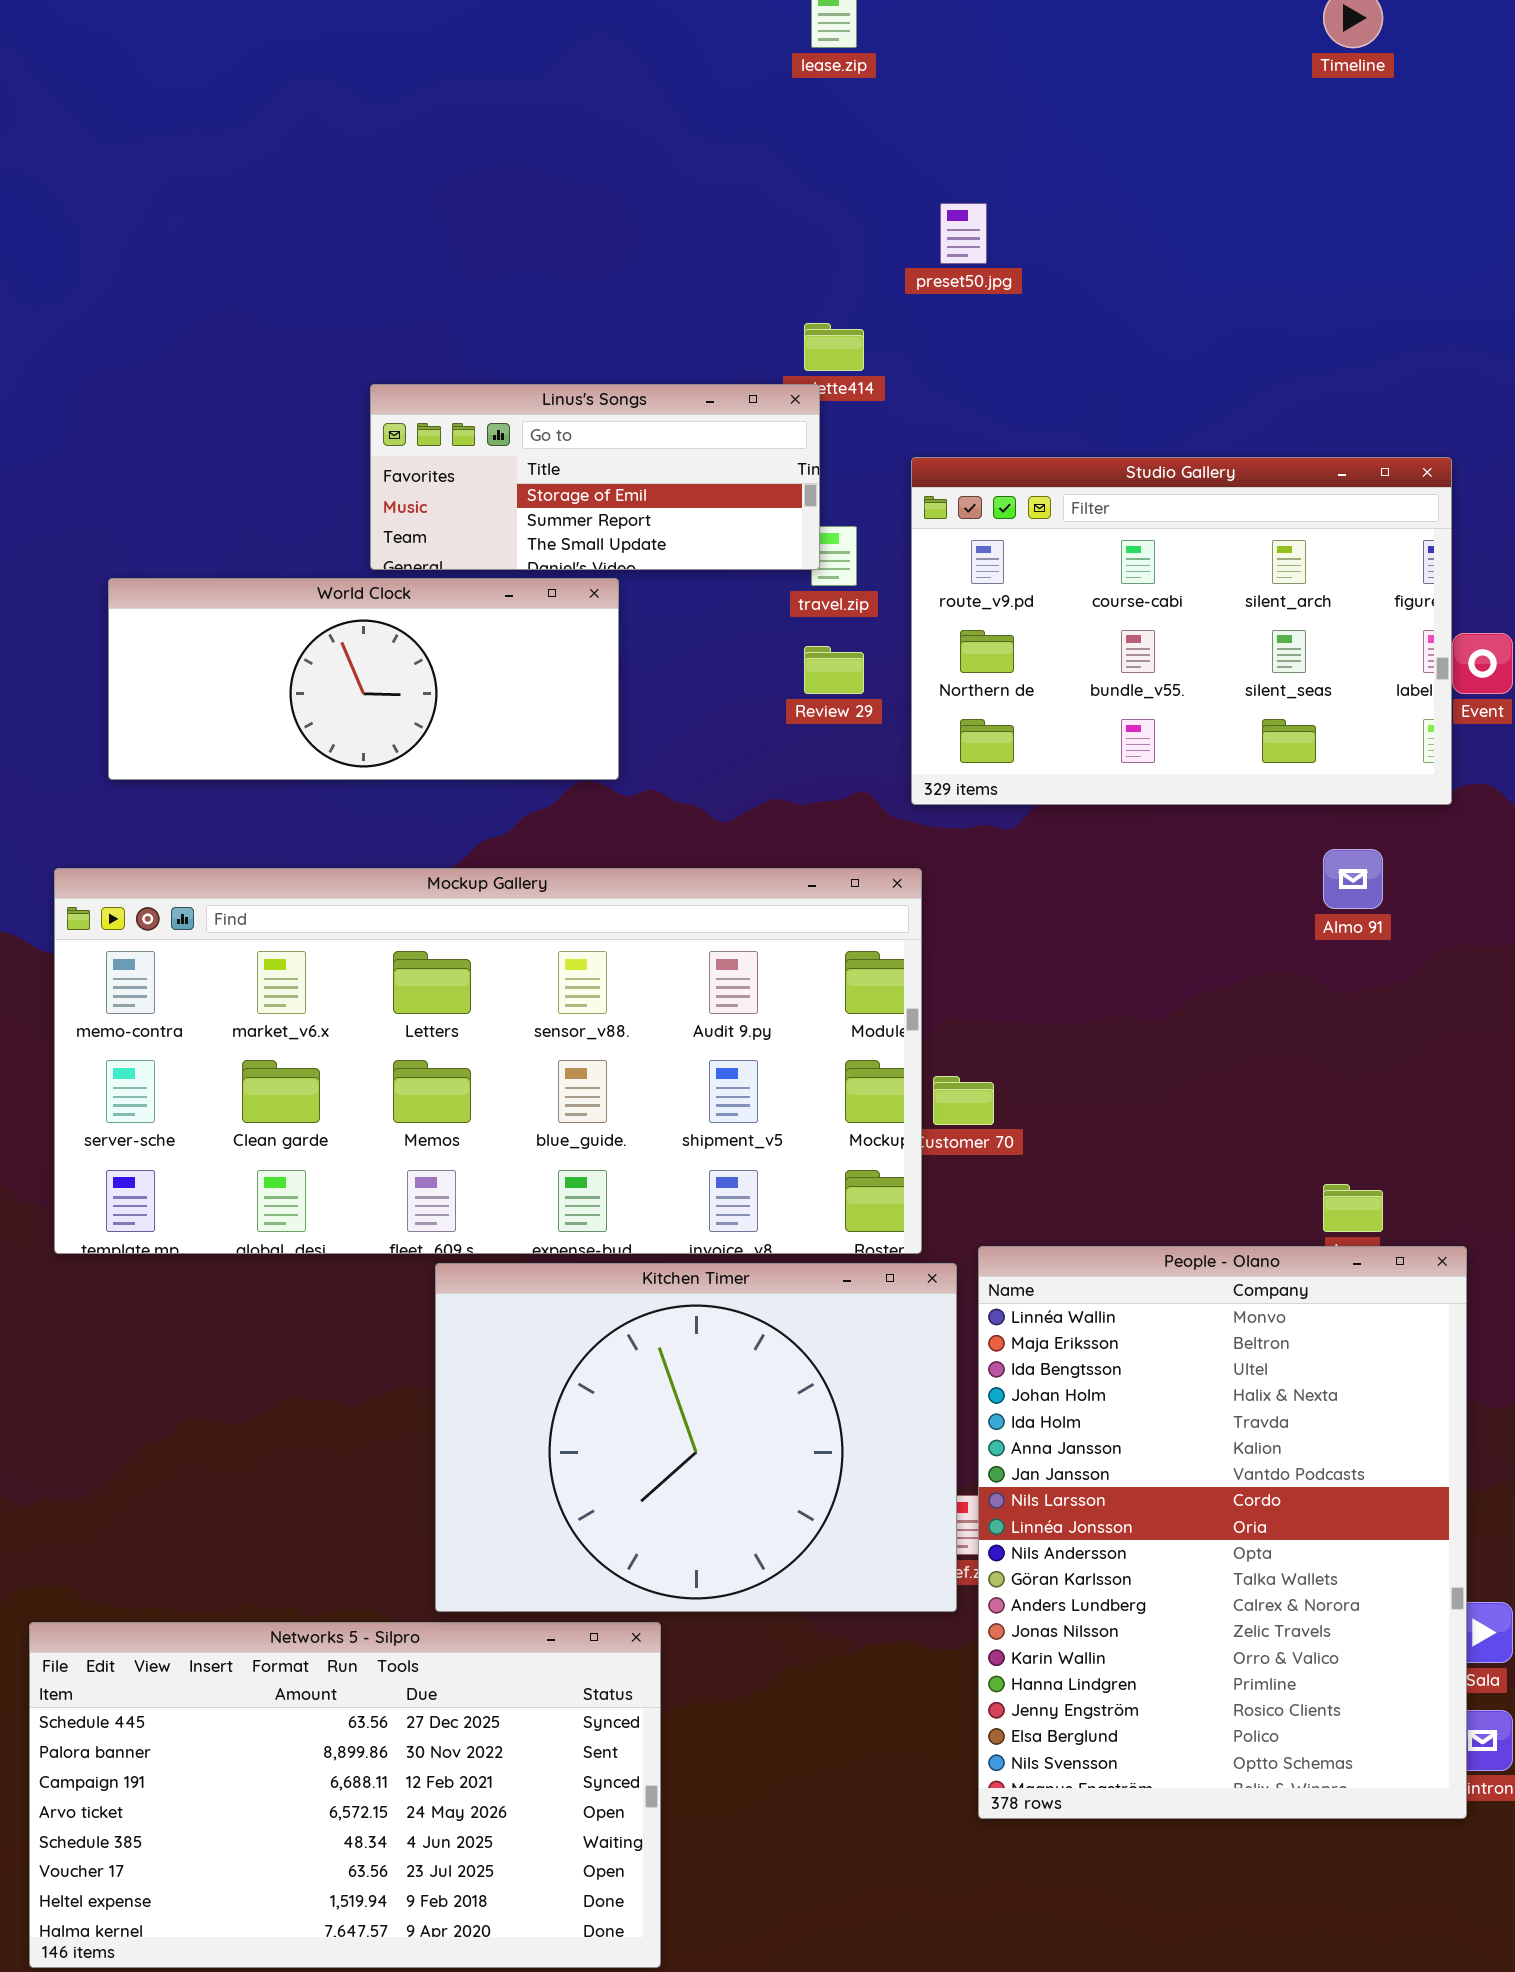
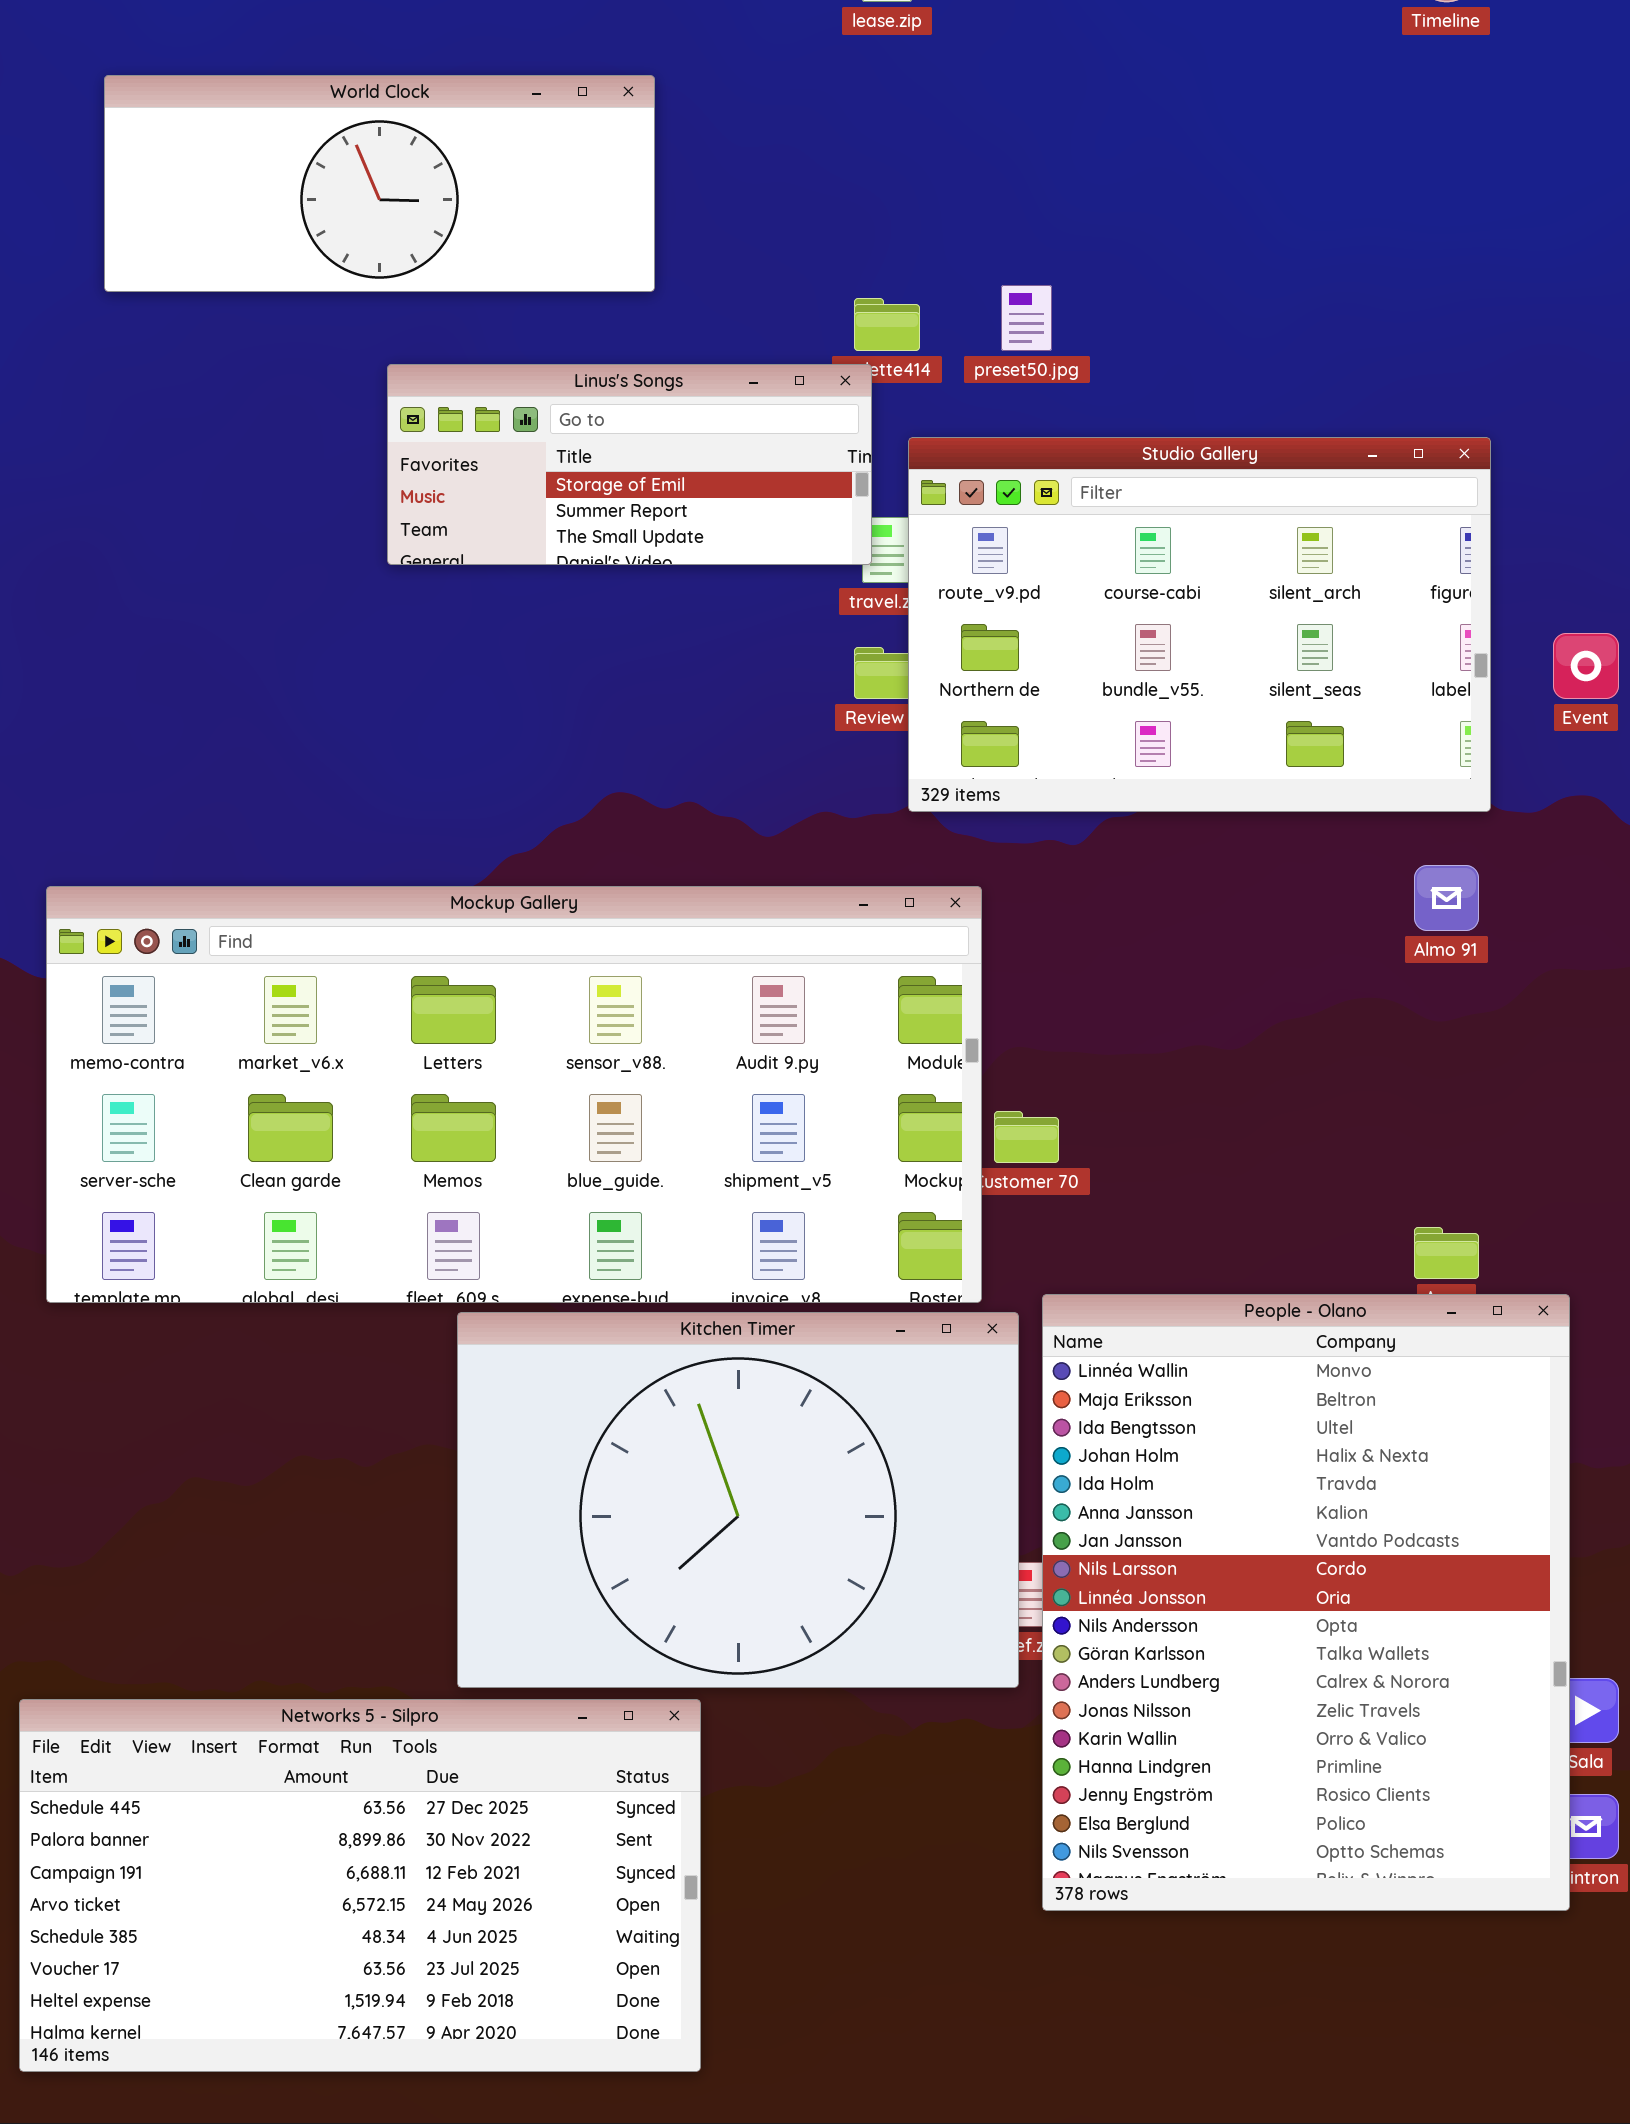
preset50.jpg: [940,203,987,264] -> [1001,285,1052,351], moved
Studio Gallery: [911,457,1452,805] -> [908,437,1491,812], moved
World Clock: [108,578,619,780] -> [104,75,655,292], moved

